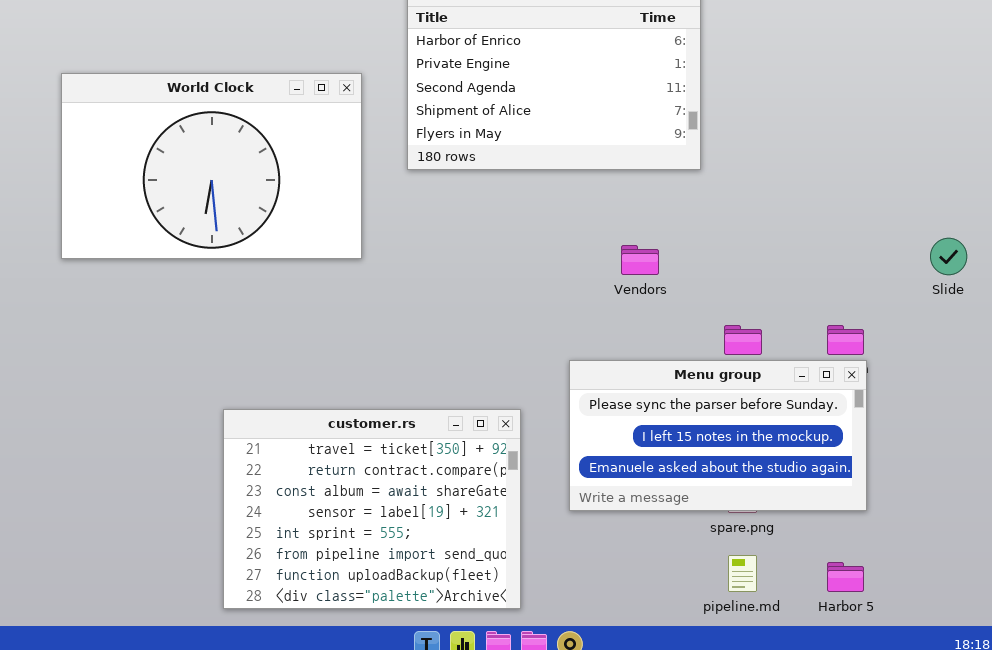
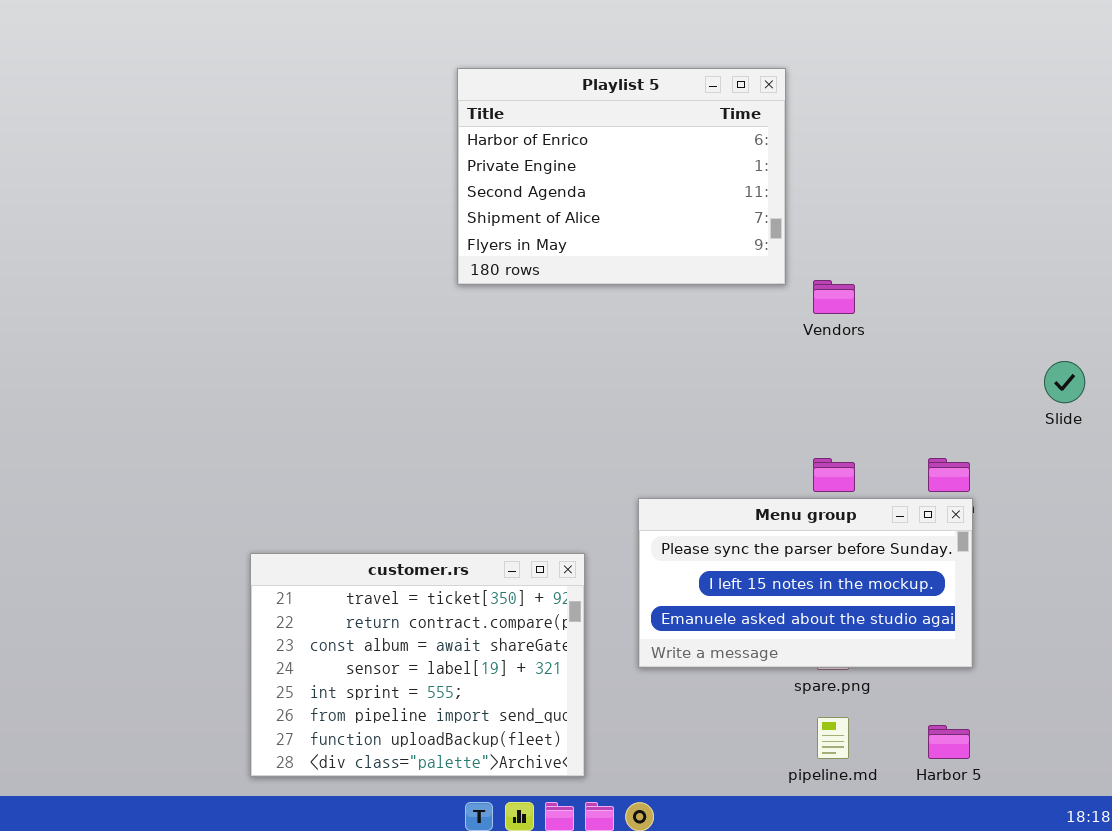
World Clock: [61,73,362,259] -> none, closed
Vendors: [621,245,659,275] -> [813,280,855,314], moved

